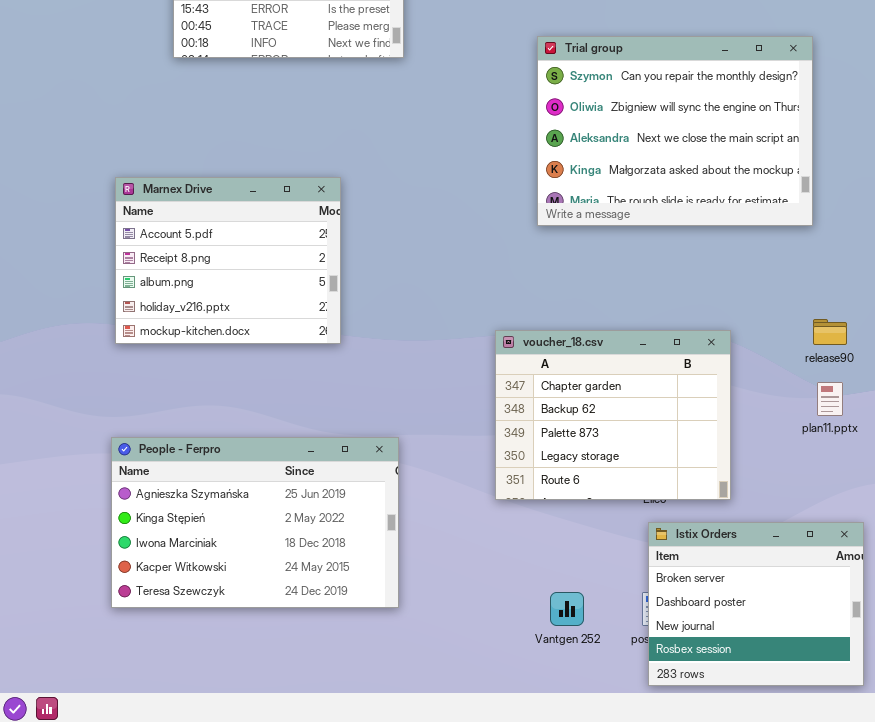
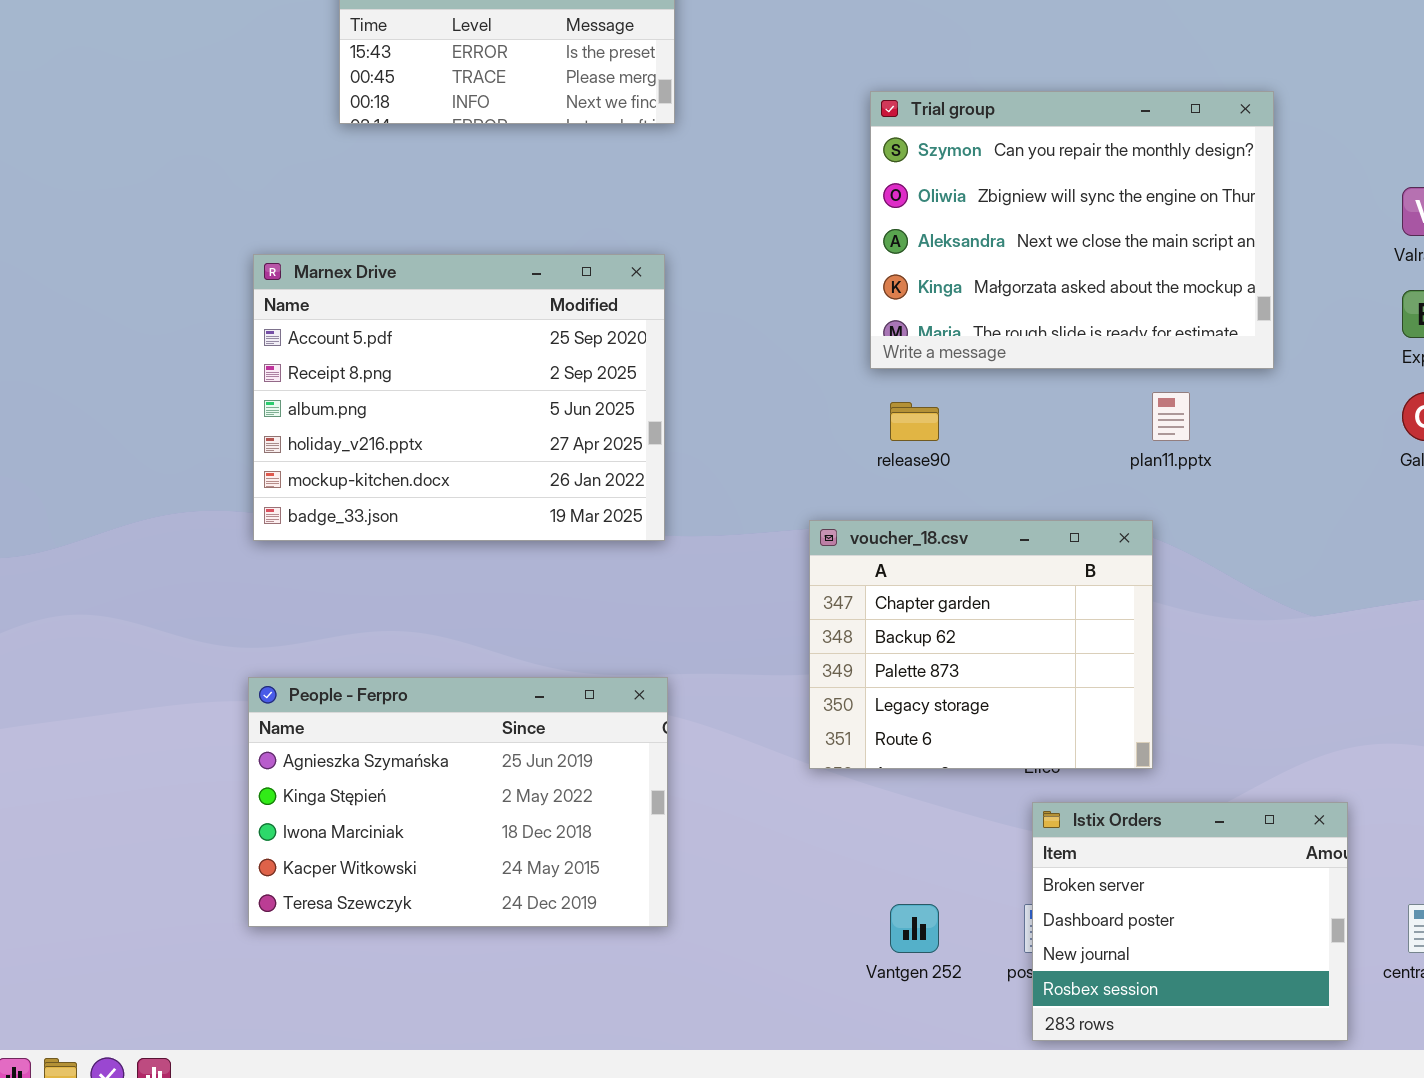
Marnex Drive: [115,177,341,344] -> [253,254,665,541], resized
release90: [813,319,847,345] -> [890,402,939,441], moved
plan11.pptx: [817,382,843,416] -> [1152,392,1190,441], moved

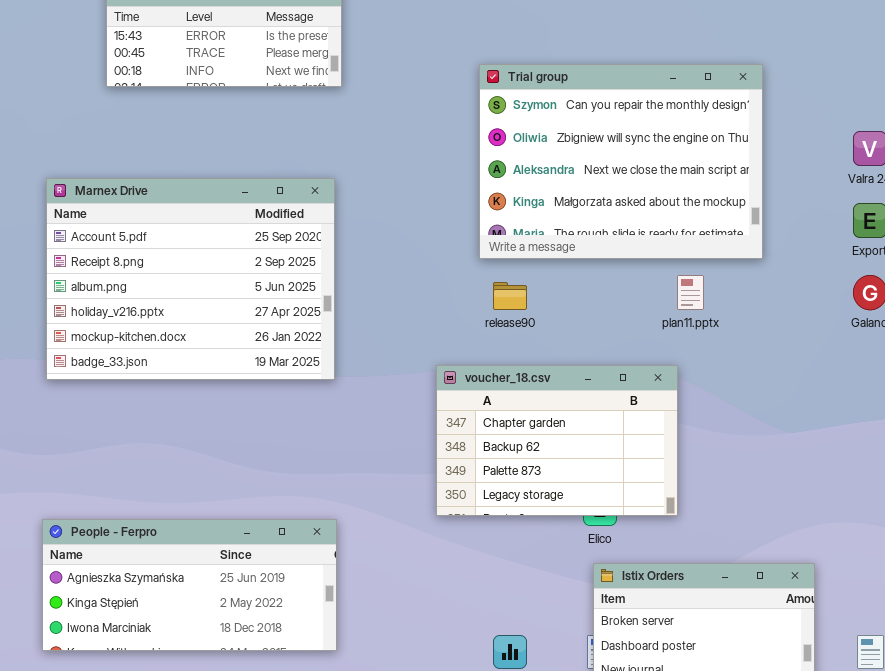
voucher_18.csv: [809,520,1153,769] -> [436,365,678,516], resized
People - Ferpro: [248,677,668,927] -> [42,519,337,651], resized

